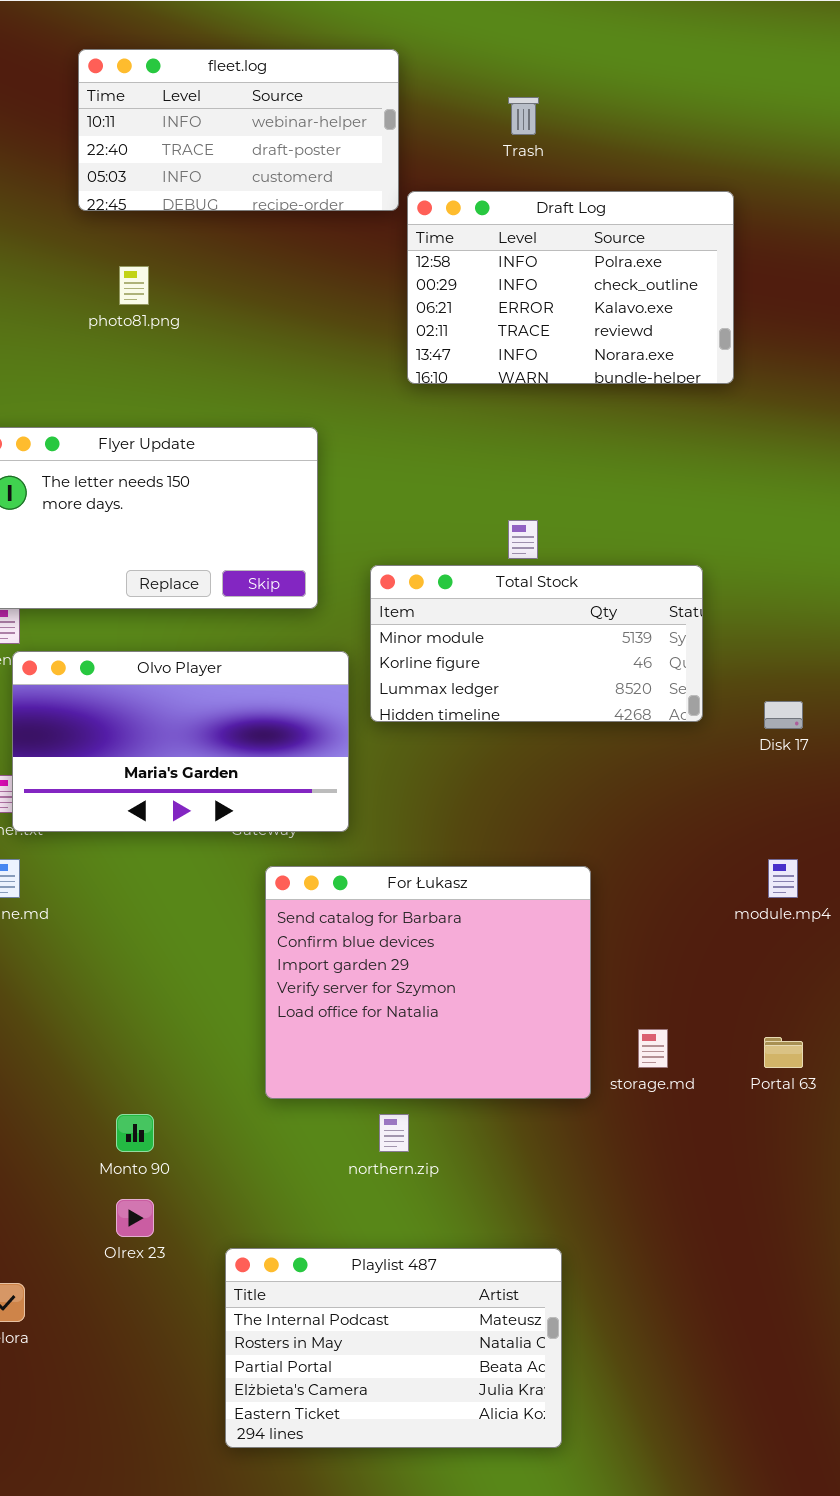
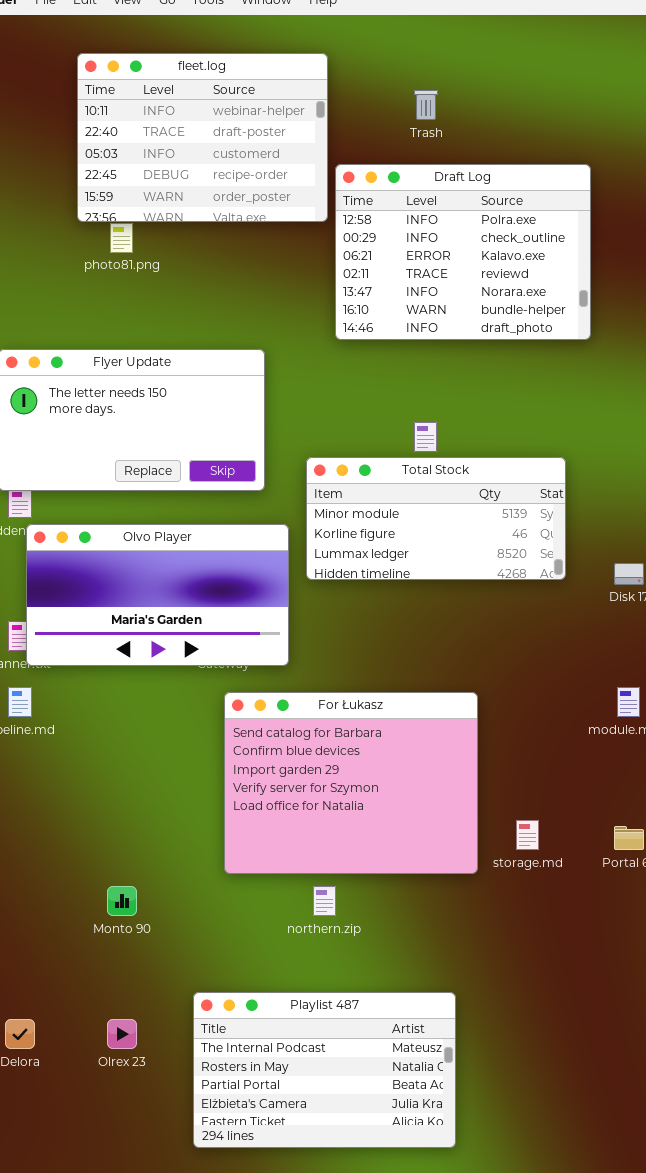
fleet.log: [78,49,399,211] -> [77,53,328,222], resized
Draft Log: [407,191,734,384] -> [335,164,591,340], resized
Olrex 23: [116,1199,154,1237] -> [107,1019,137,1049], moved

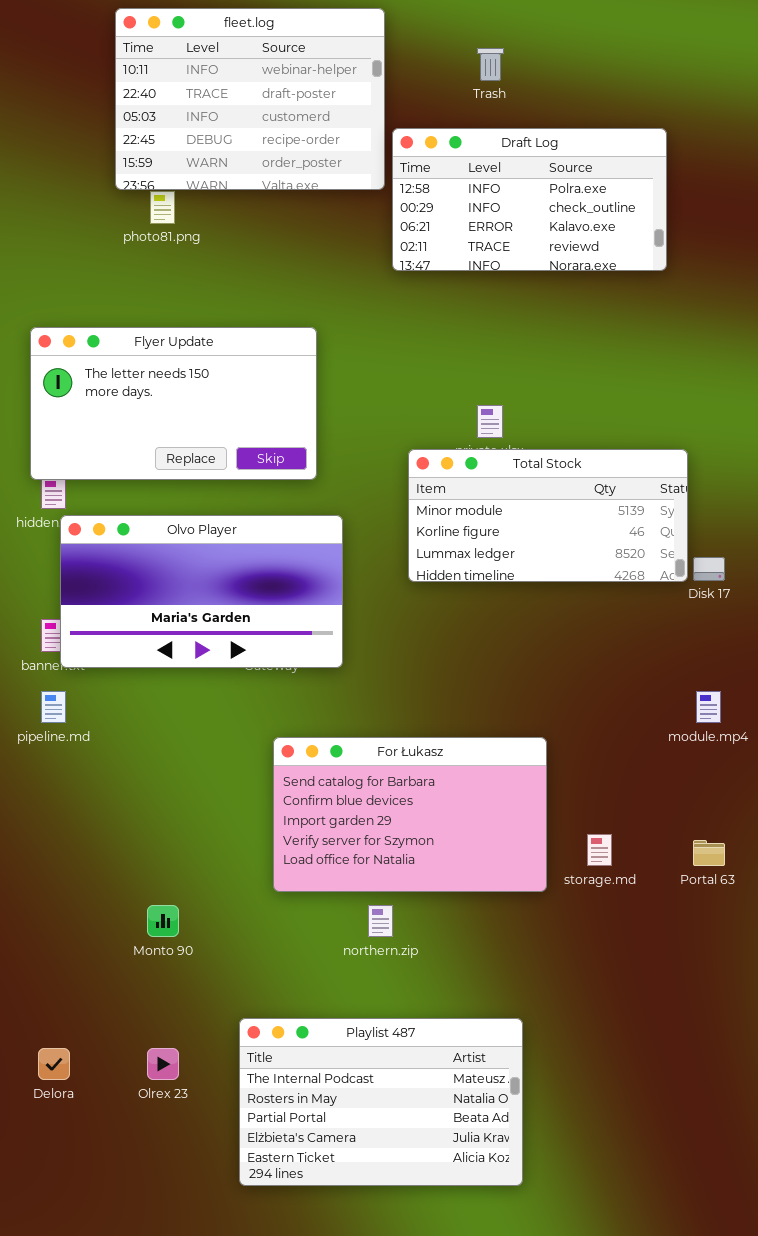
Draft Log: [335,164,591,340] -> [392,128,667,271], resized
Total Stock: [306,457,566,580] -> [408,449,688,582], moved
For Łukasz: [224,692,478,874] -> [273,737,547,892], resized

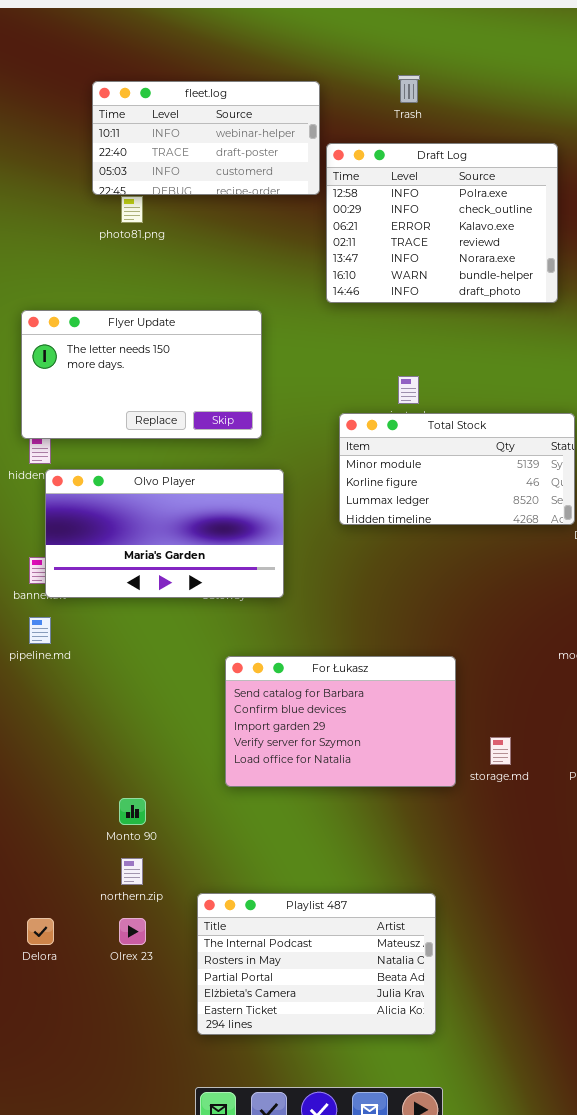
fleet.log: [115,8,385,190] -> [92,81,320,195], resized
Draft Log: [392,128,667,271] -> [326,143,558,303], resized
northern.zip: [368,905,393,937] -> [121,858,143,885], moved

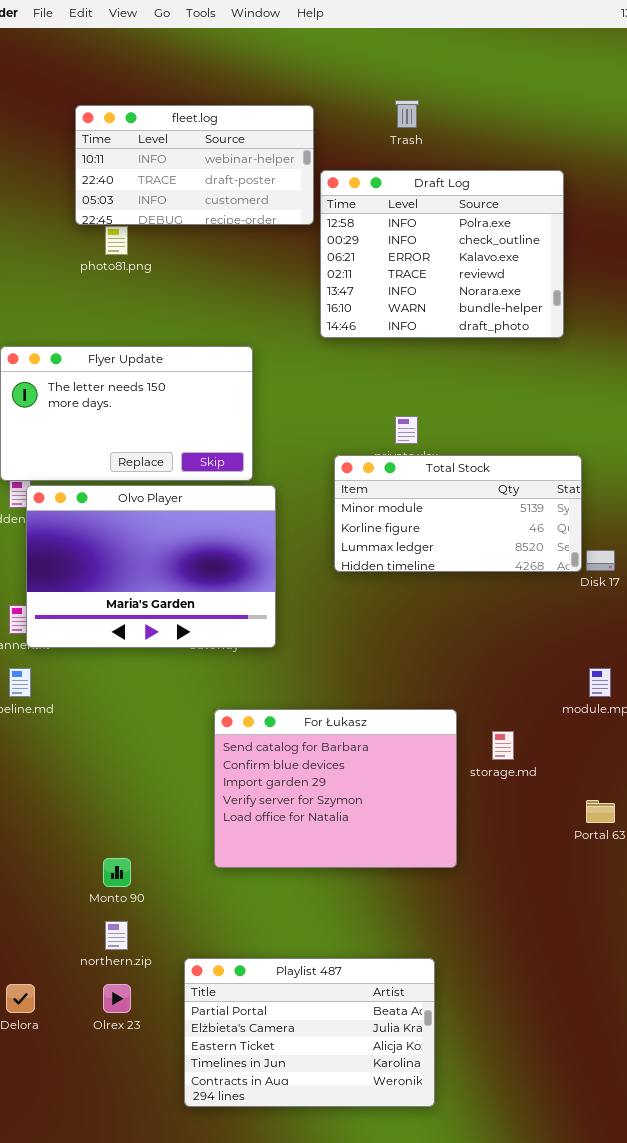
Olvo Player: [45,469,284,598] -> [26,485,276,648], resized
For Łukasz: [225,656,456,787] -> [214,709,457,868], resized
storage.md: [490,737,511,765] -> [492,731,514,760], moved
Playlist 487: [197,893,436,1035] -> [184,958,435,1107], scrolled down 2 rows

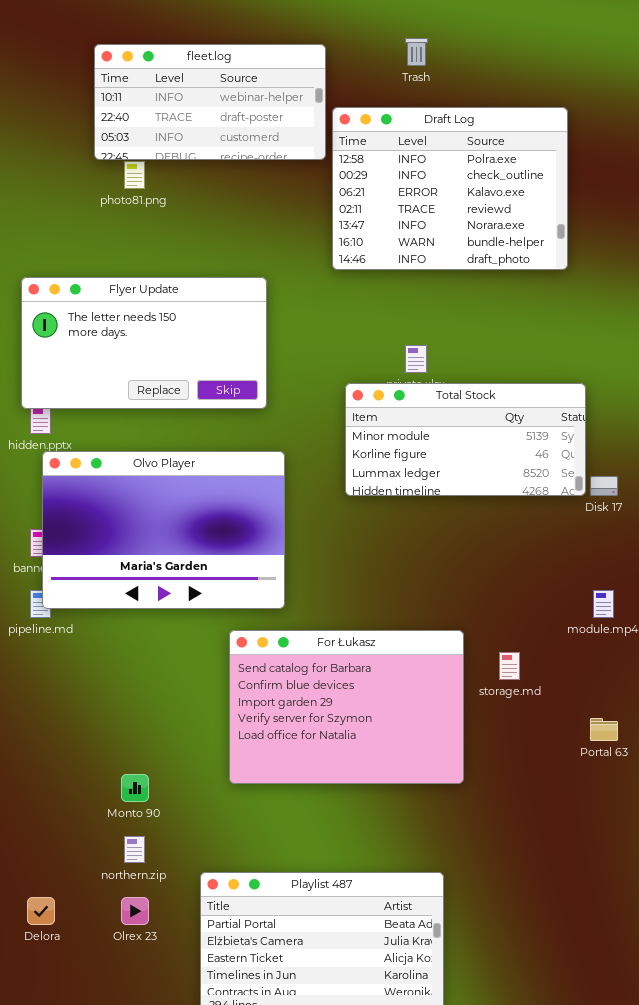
Olvo Player: [26,485,276,648] -> [42,451,285,609], moved

